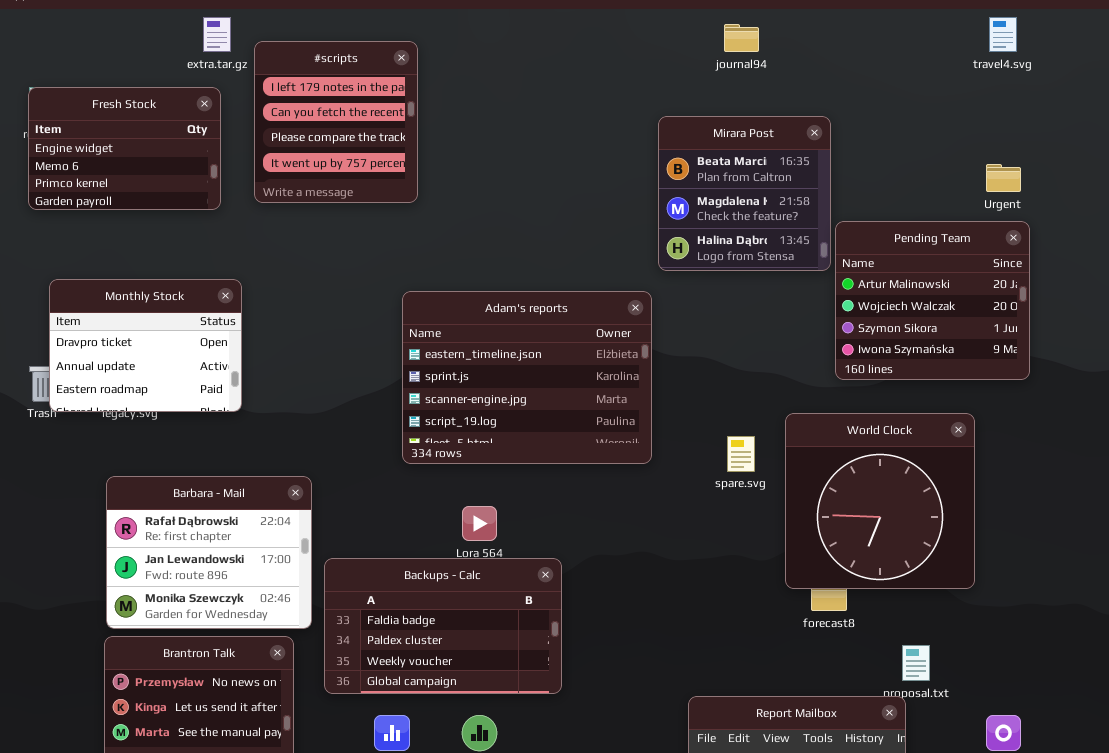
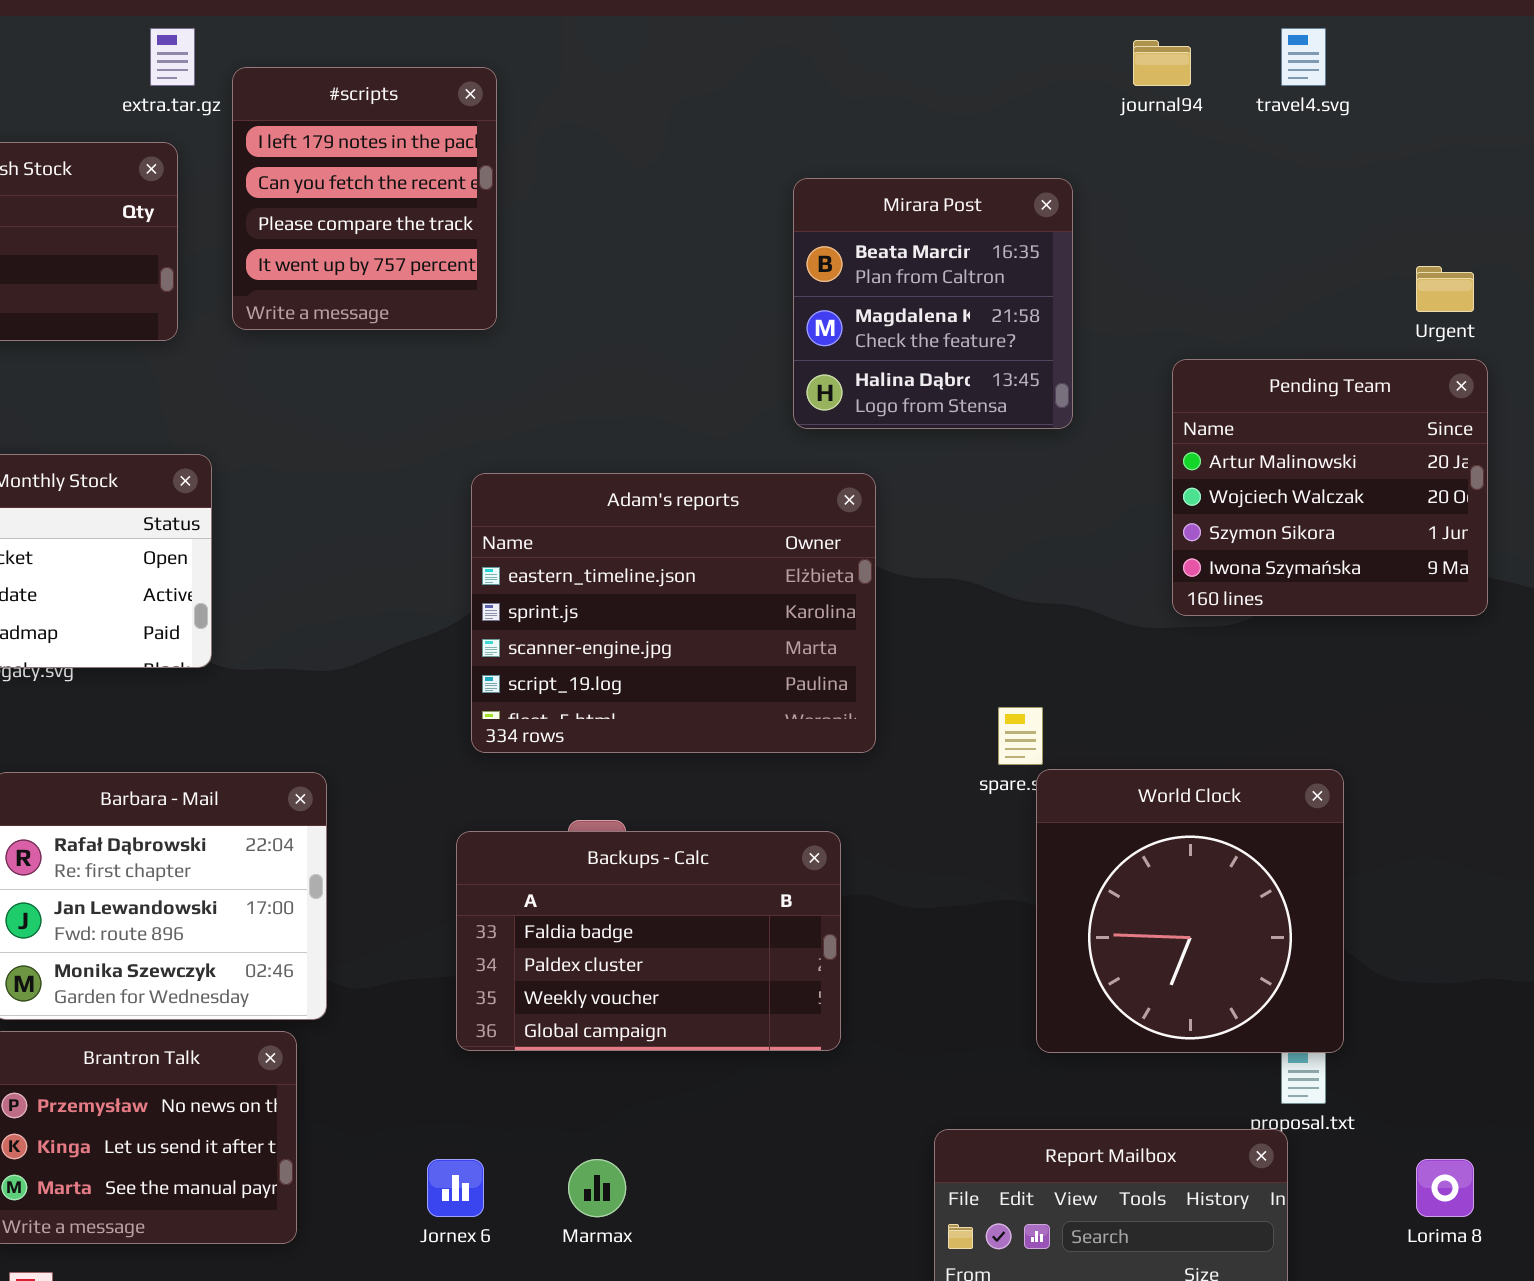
travel4.svg: [989,17,1017,52] -> [1281,28,1326,86], moved
journal94: [724,24,759,52] -> [1133,40,1191,86], moved
Mirara Post: [658,116,831,271] -> [793,178,1073,429], moved
World Clock: [785,413,975,589] -> [1036,769,1344,1053], moved
Backups - Calc: [324,558,562,694] -> [456,831,841,1051], moved

